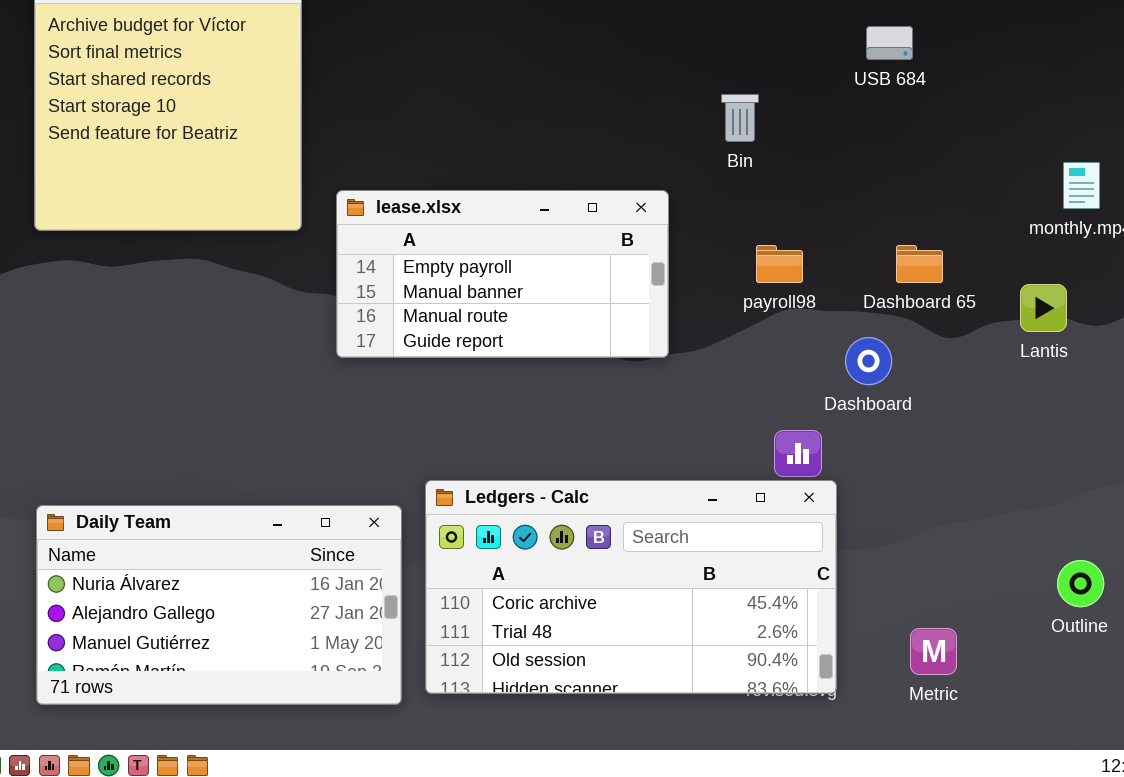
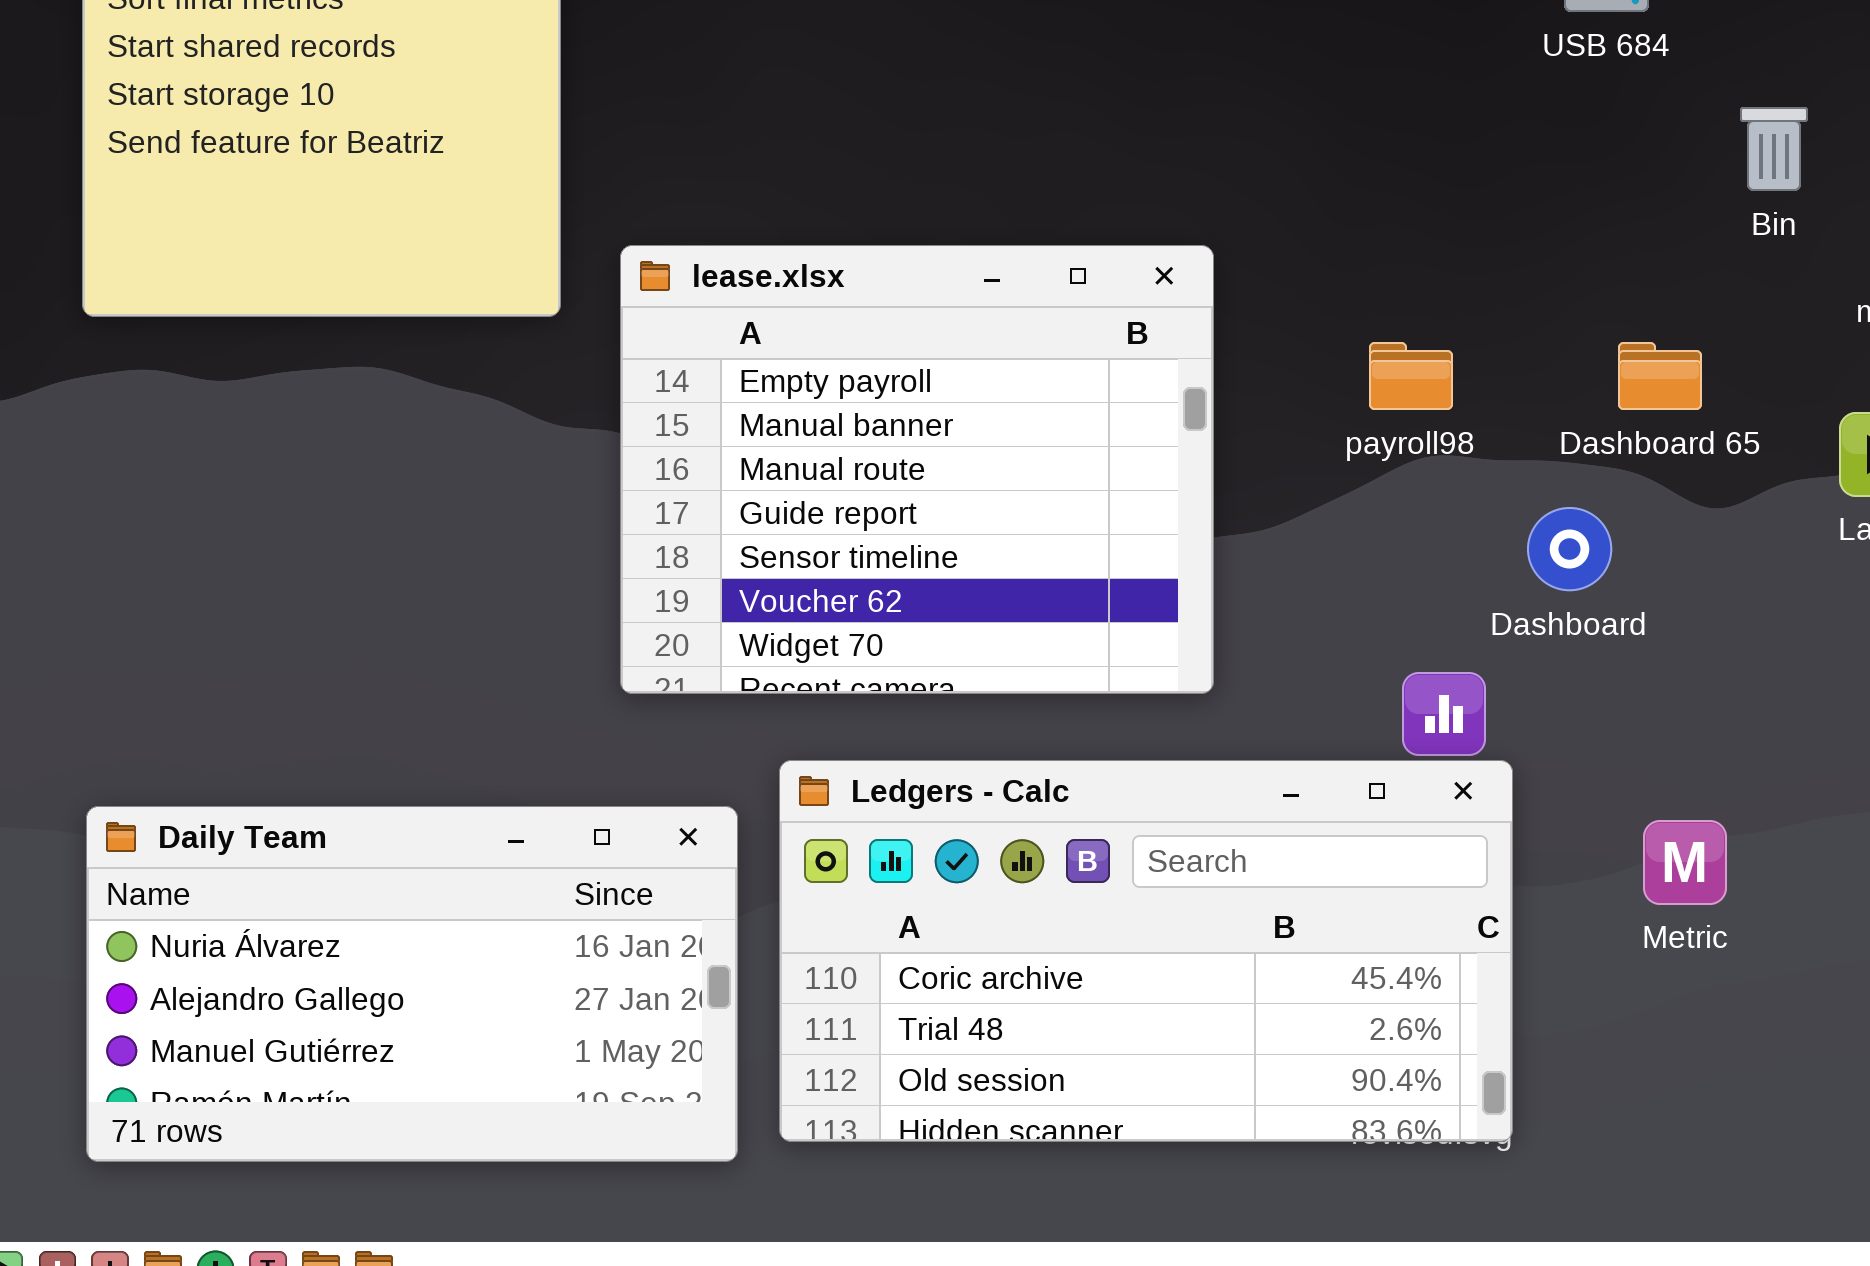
Bin: [721,94,759,142] -> [1740,107,1808,191], moved
lease.xlsx: [336,190,669,358] -> [620,245,1214,694], resized
Metric: [910,628,957,675] -> [1643,820,1727,905], moved

